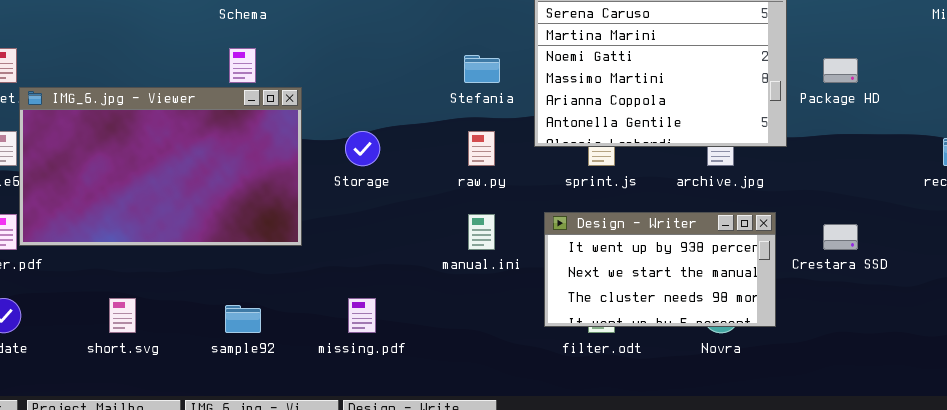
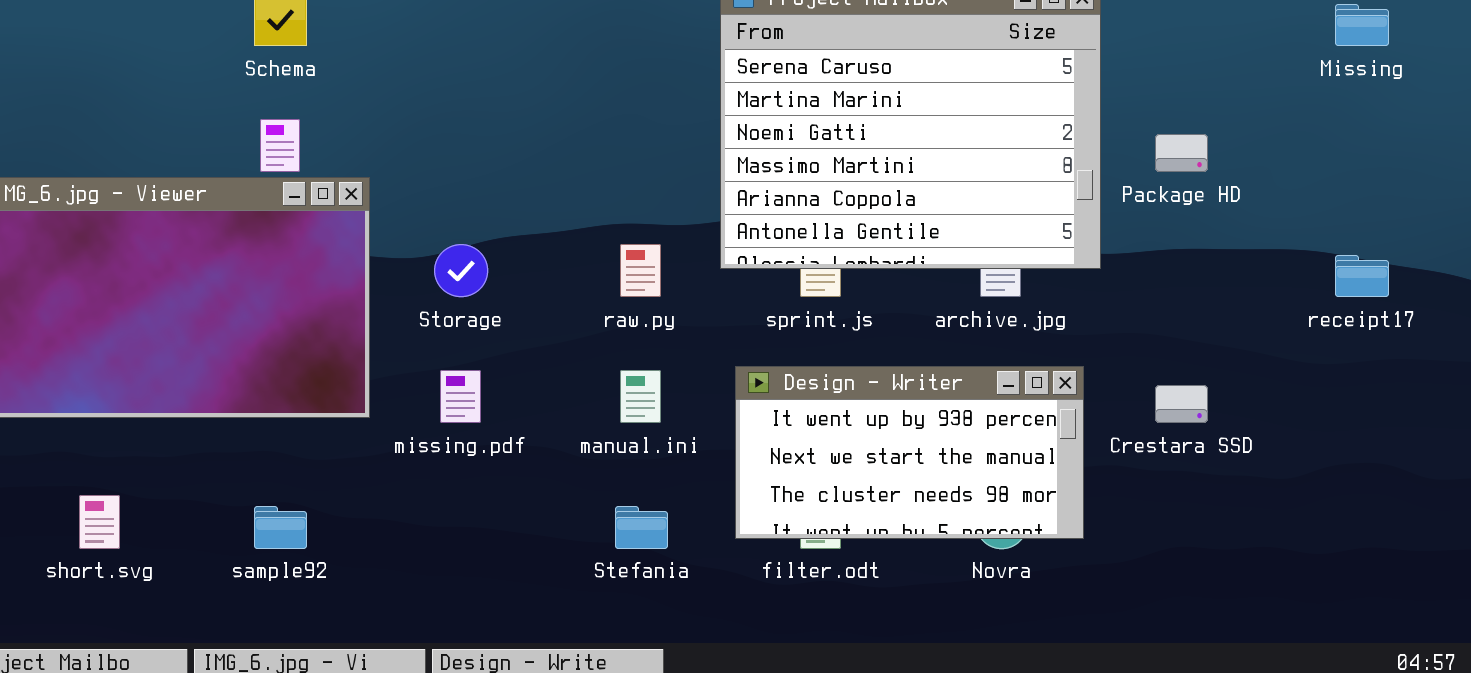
Stefania: [464,55,500,83] -> [615,506,668,549], moved
missing.pdf: [348,298,376,333] -> [440,370,481,423], moved

